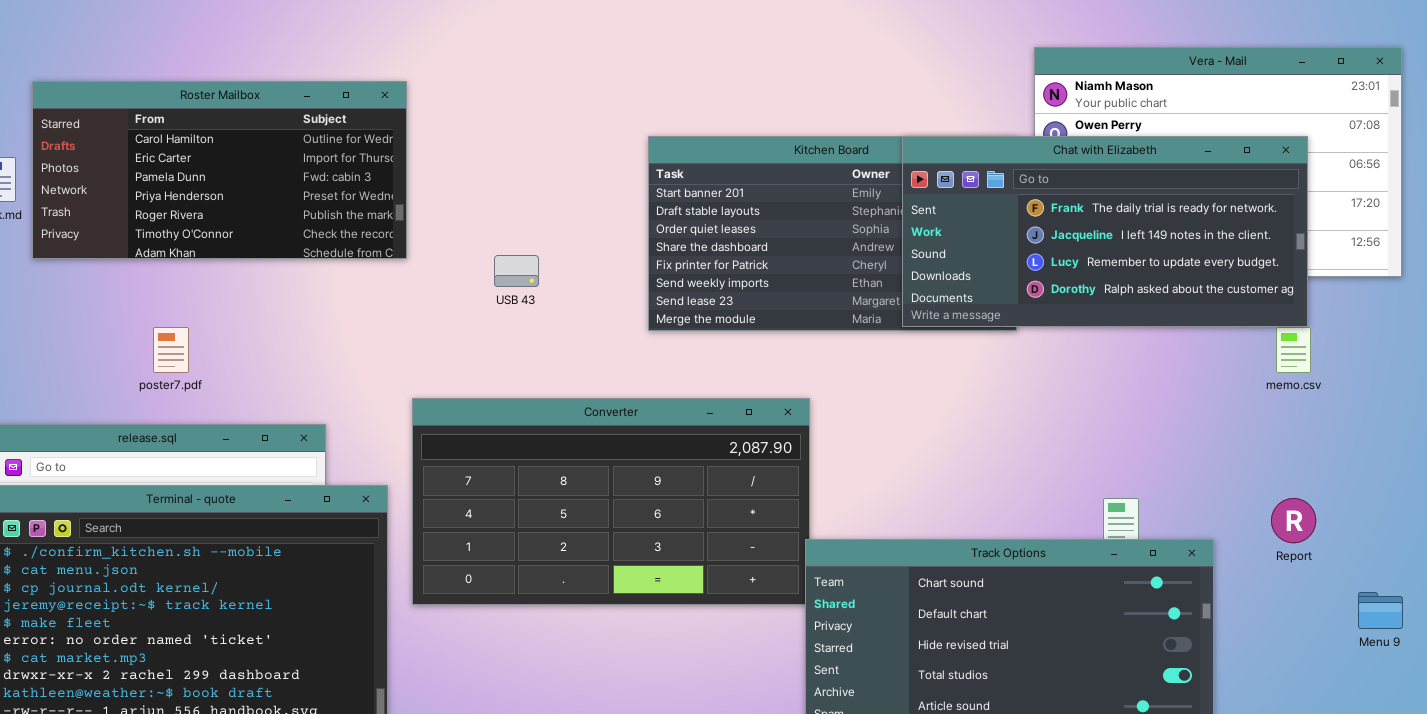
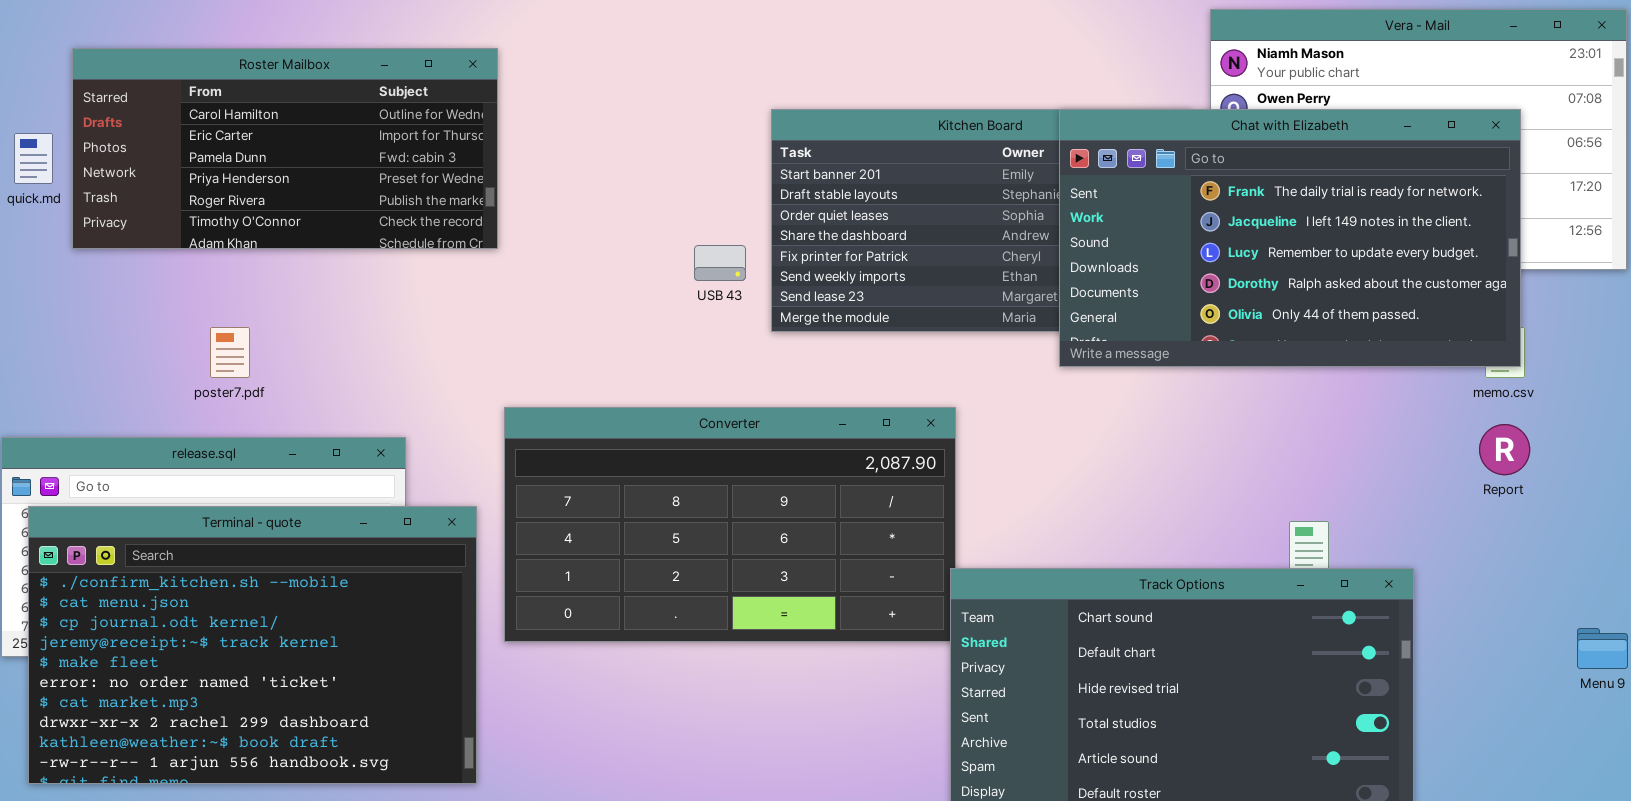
Chat with Elizabeth: [902,136,1308,327] -> [1059,109,1521,367], resized
USB 43: [494,255,539,287] -> [694,245,746,281], moved
Report: [1271,498,1316,543] -> [1479,424,1530,475], moved

